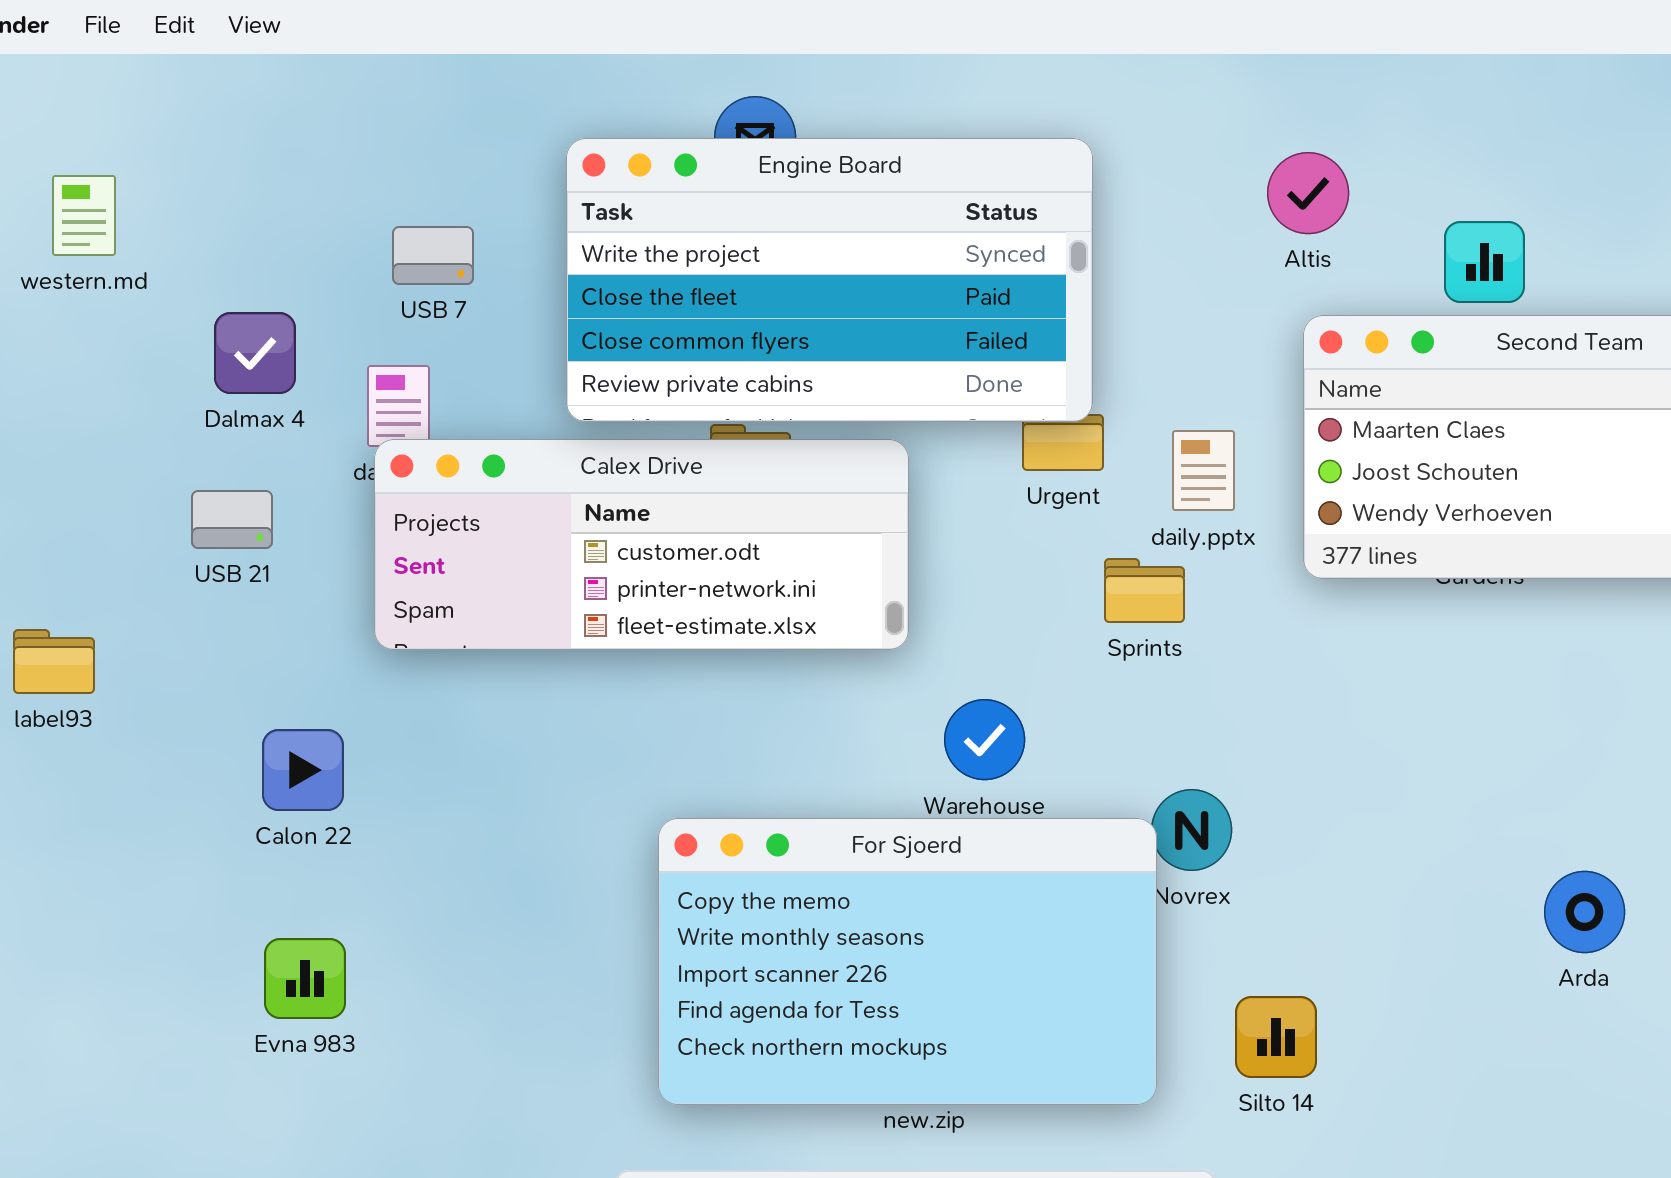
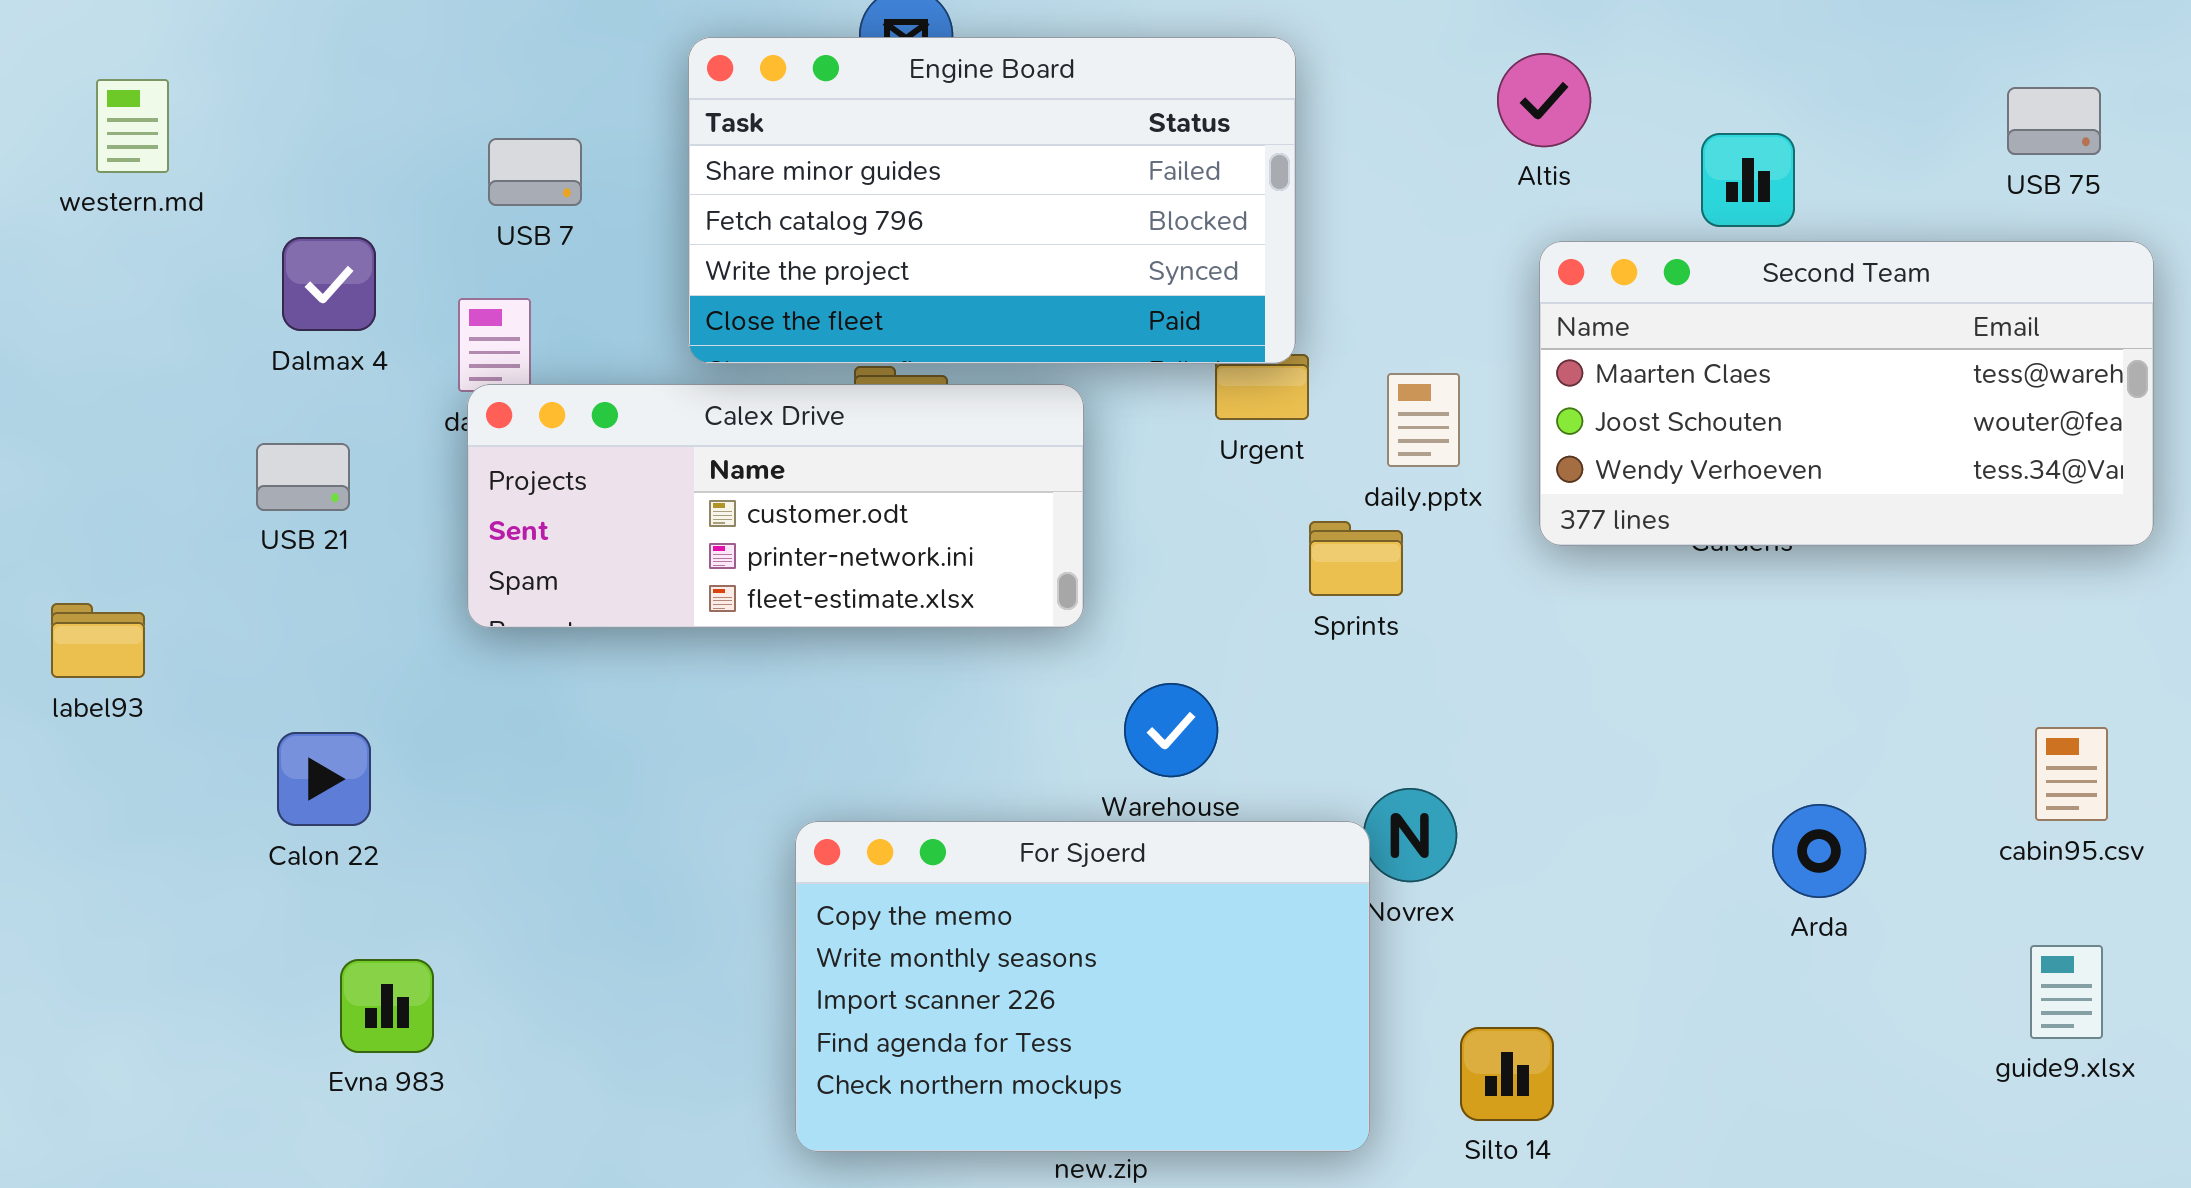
Engine Board: [566,138,1093,422] -> [688,37,1296,364], scrolled up 2 rows
Calon 22: [262,729,344,811] -> [277,732,371,826], moved
Arda: [1544,871,1625,953] -> [1772,804,1866,898], moved

